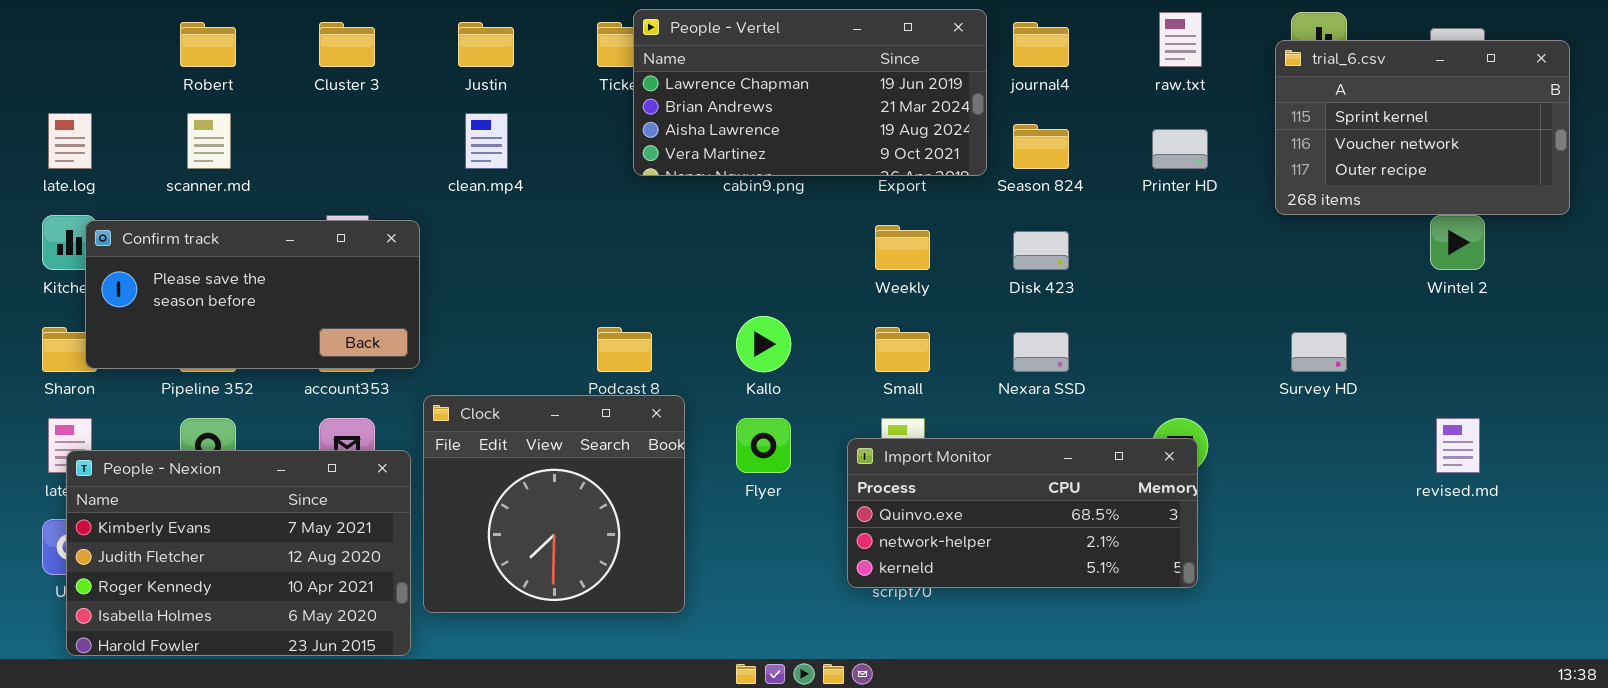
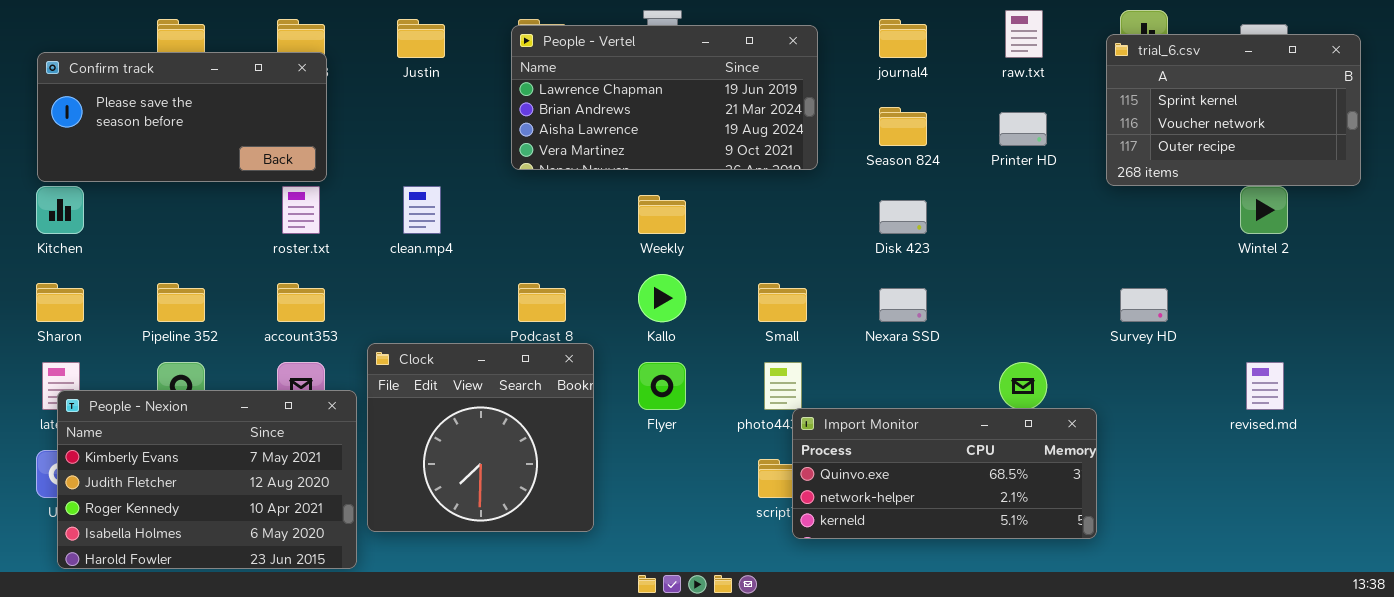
People - Vertel: [633,9,987,176] -> [511,25,818,170], moved
clean.mp4: [465,113,508,169] -> [403,186,441,234], moved
Confirm track: [85,220,420,369] -> [37,52,327,182], moved
Weekly: [875,225,930,270] -> [638,195,686,234], moved
Import Monitor: [847,438,1198,588] -> [792,408,1097,539], moved

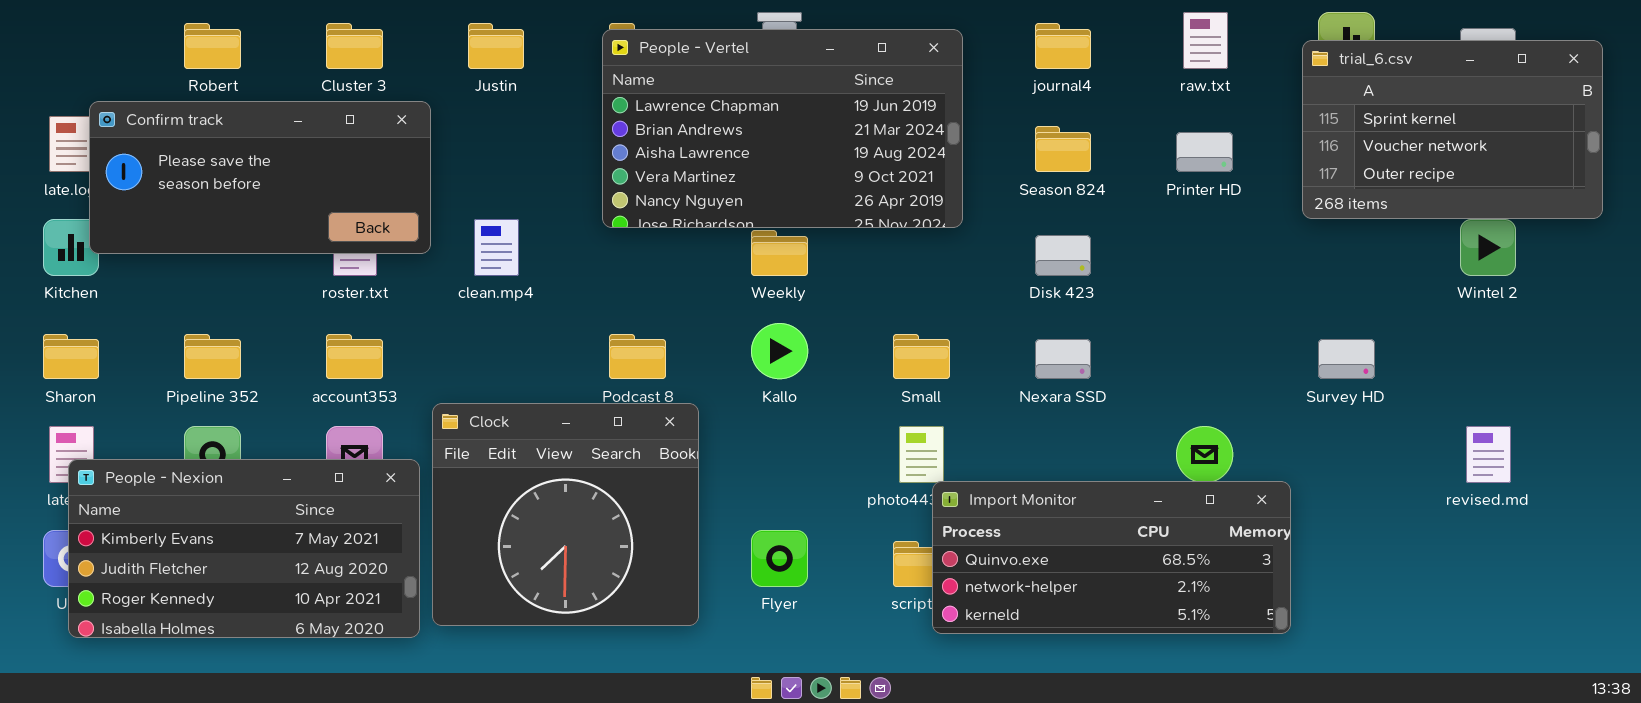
People - Vertel: [511,25,818,170] -> [602,29,963,228], resized
Confirm track: [37,52,327,182] -> [89,101,431,254], moved
Flyer: [638,362,686,410] -> [751,530,808,587], moved
People - Nexion: [57,390,357,569] -> [68,459,420,638], resized

